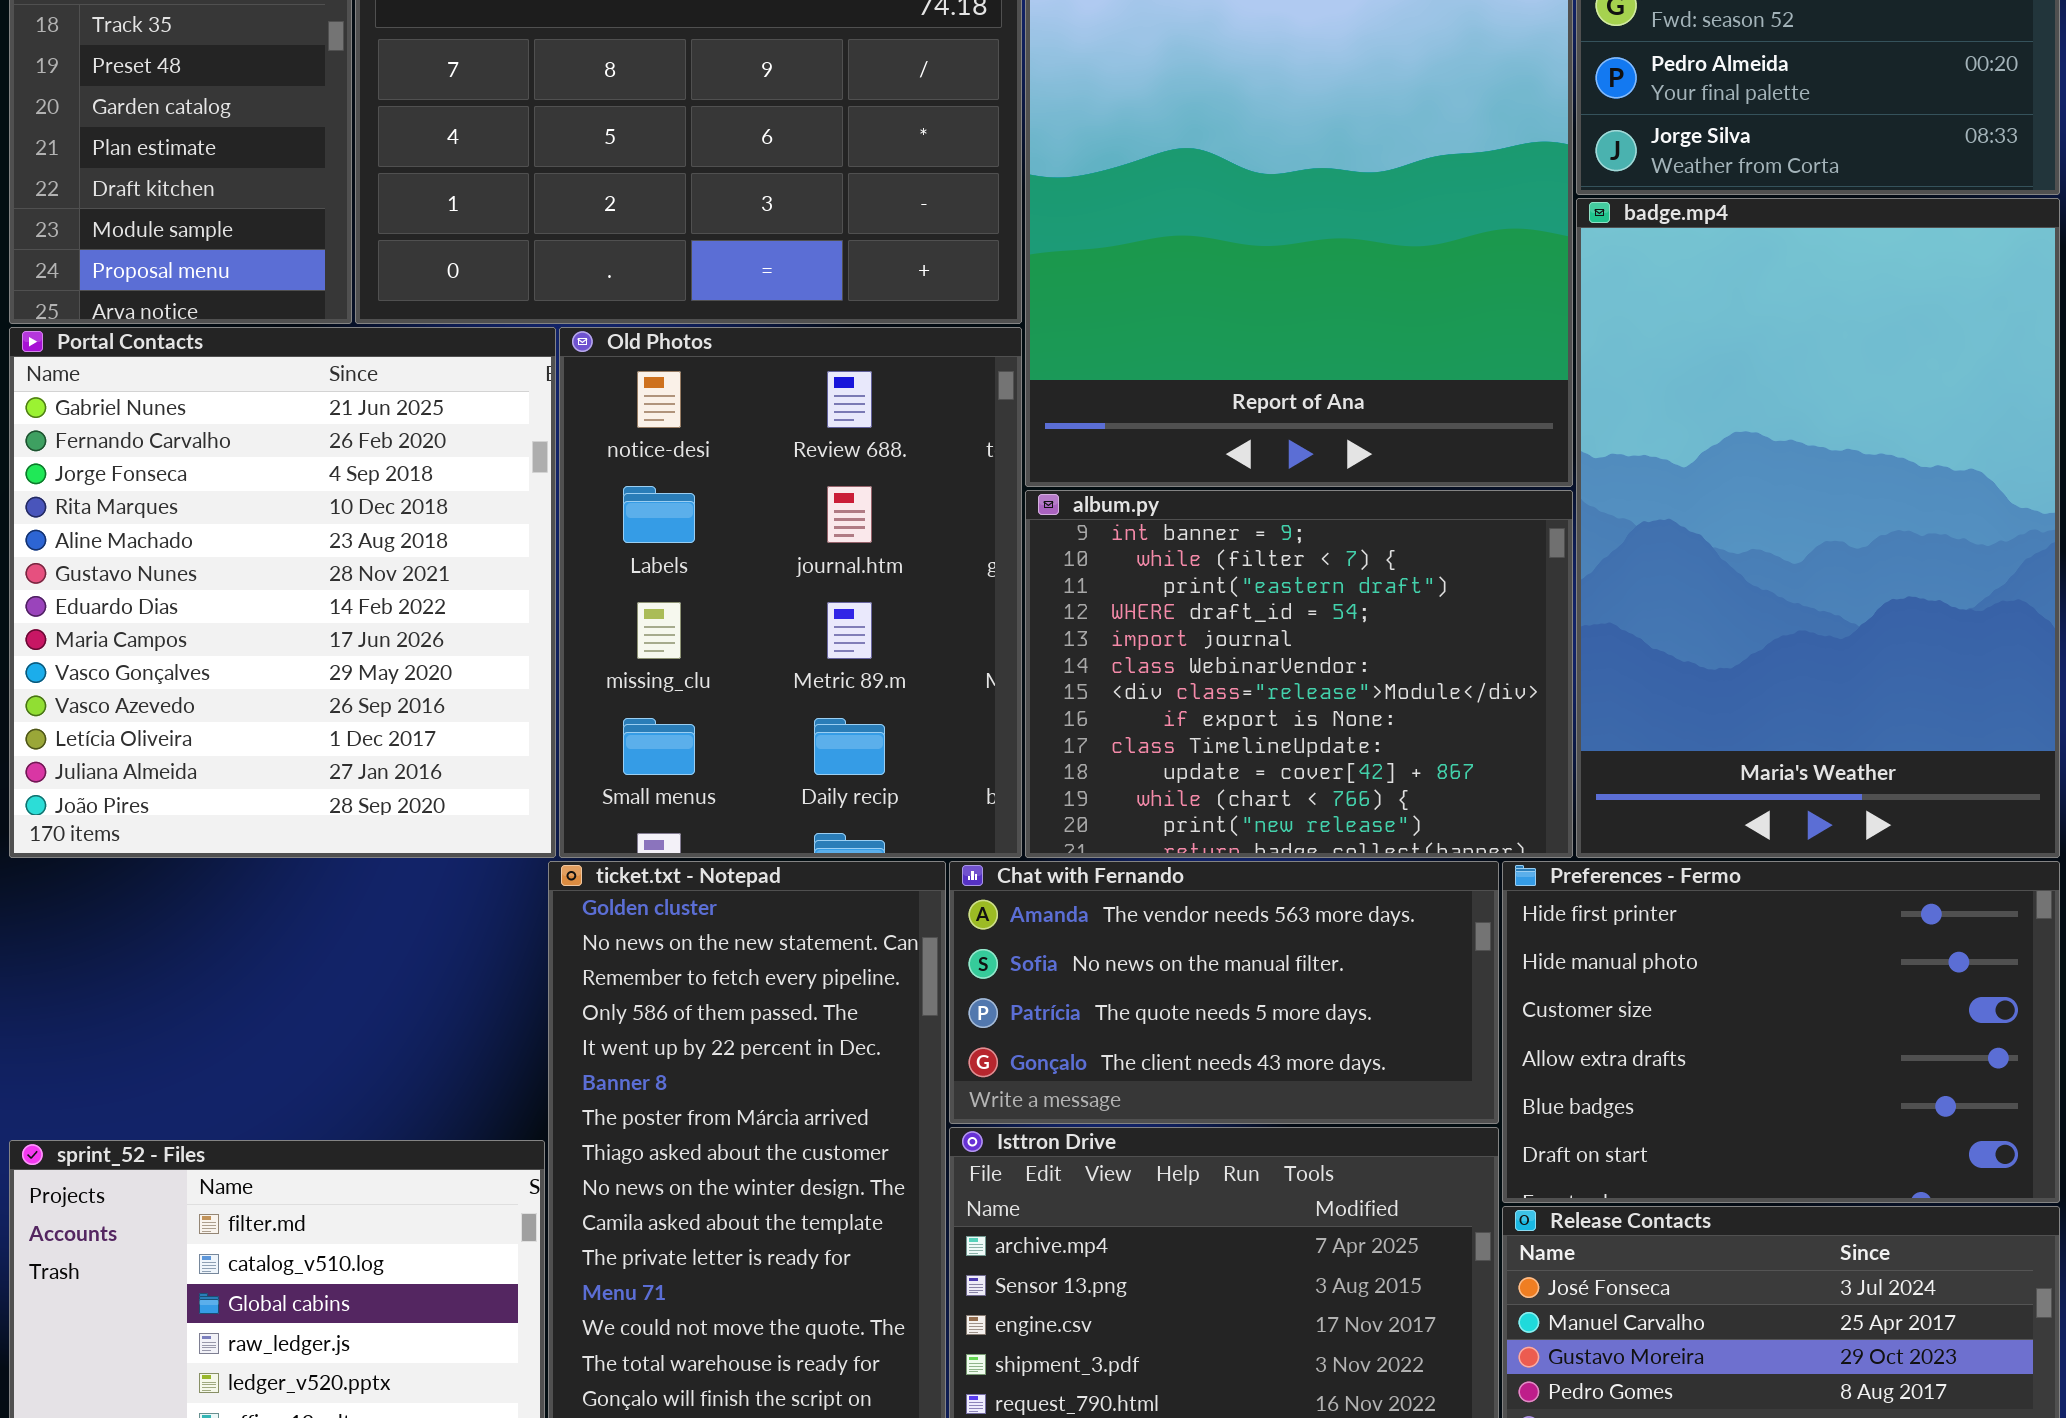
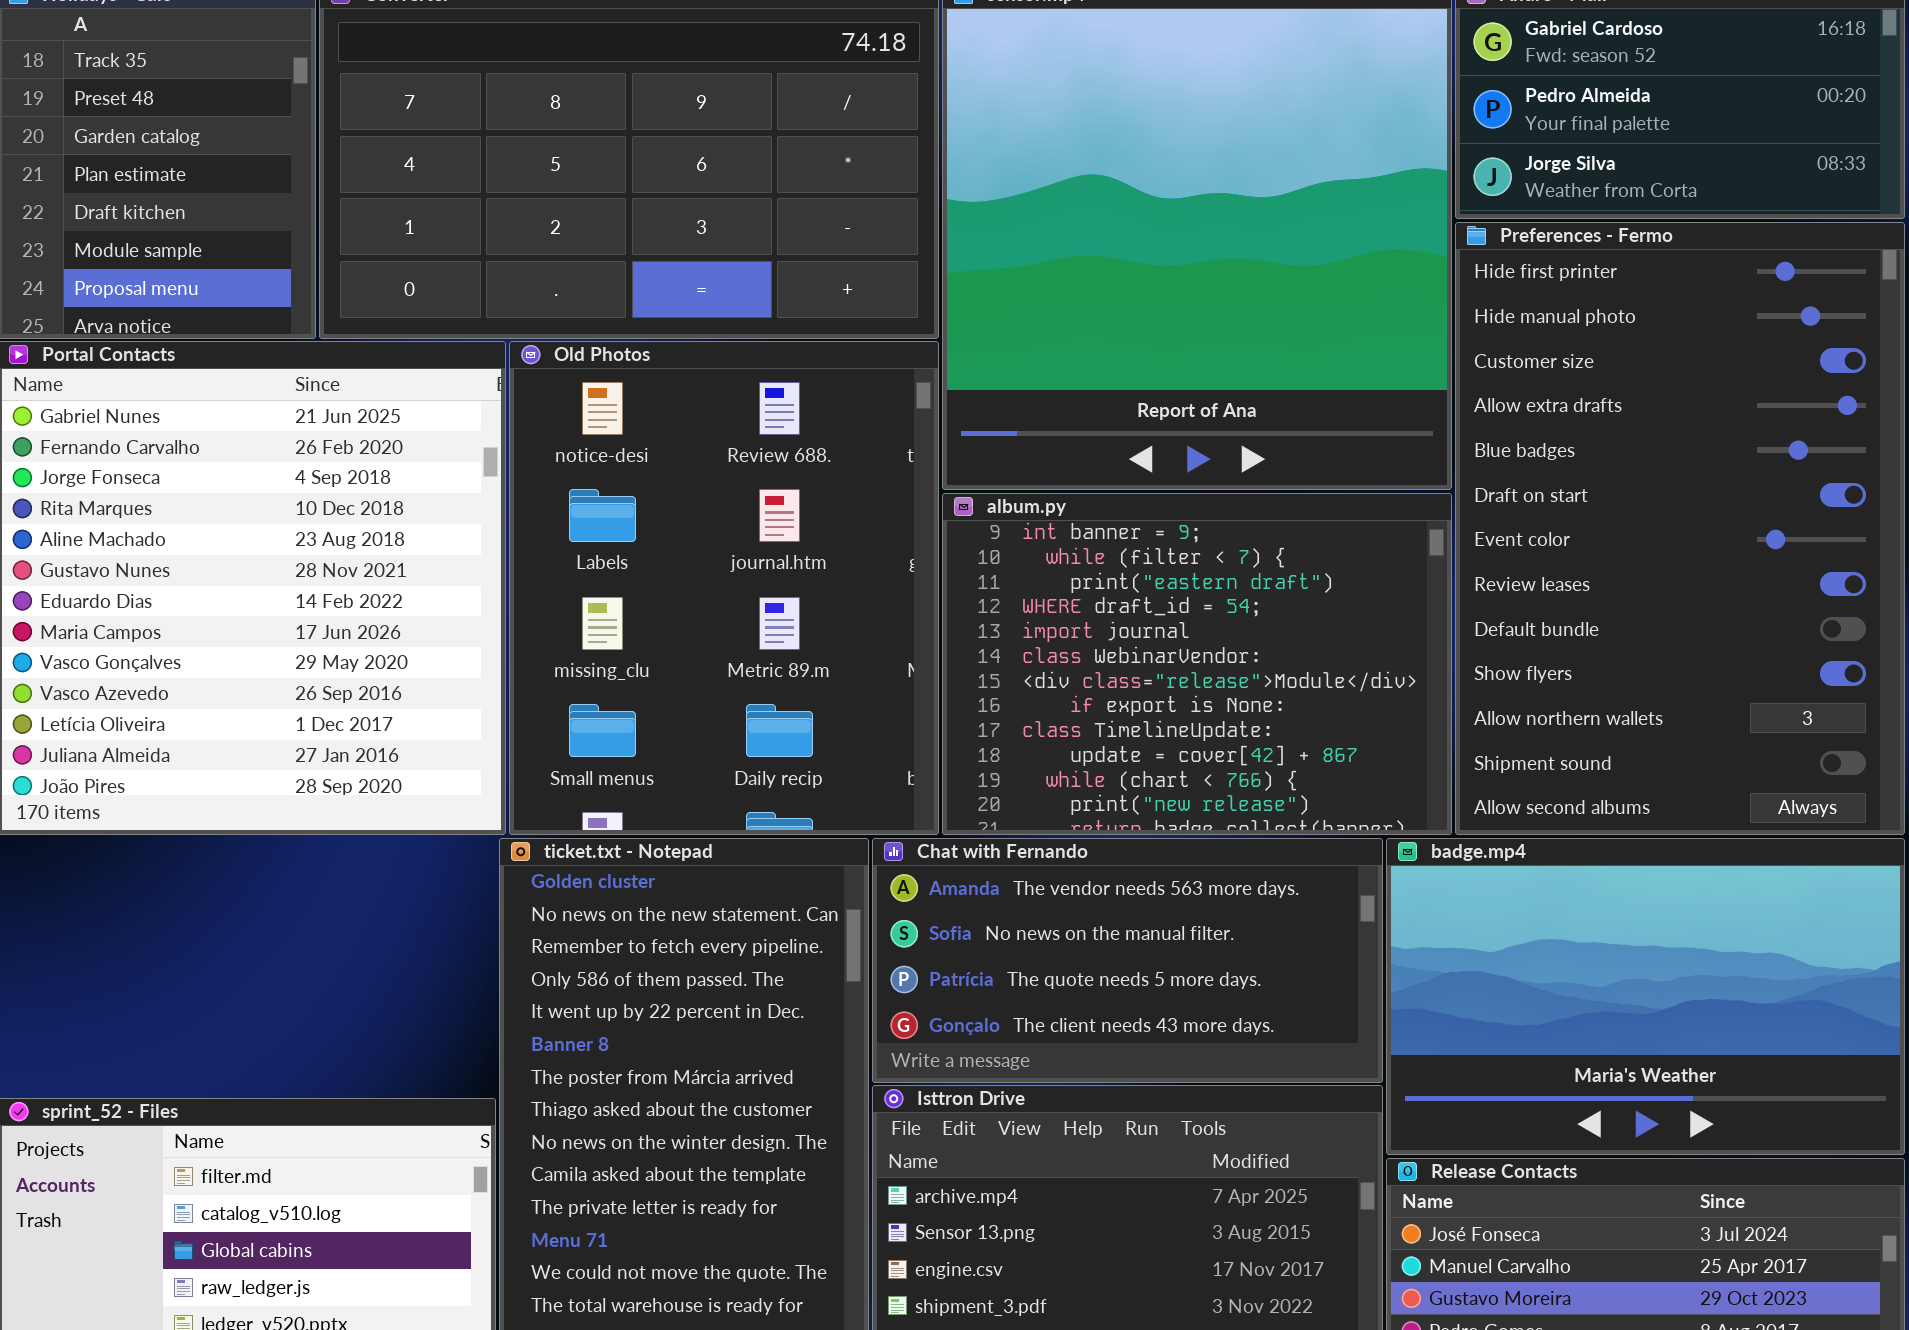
badge.mp4: [1576,198,2060,858] -> [1386,838,1905,1155], moved, resized
Preferences - Fermo: [1502,861,2060,1203] -> [1455,222,1905,835], moved, resized

